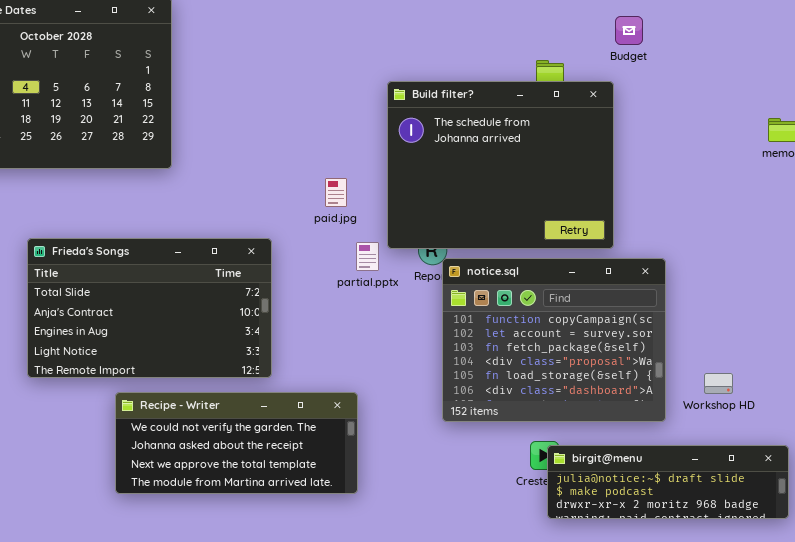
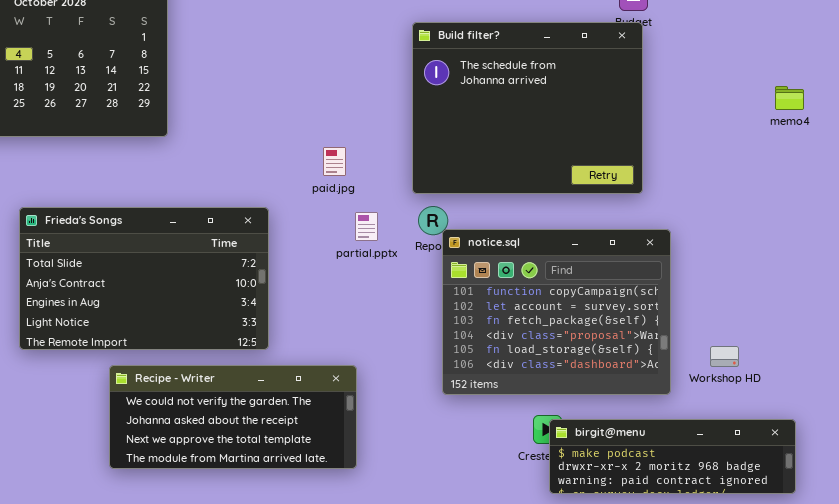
Build filter?: [387,81,614,249] -> [412,22,643,194], moved
birgit@menu: [547,445,789,519] -> [549,419,796,494], scrolled down 1 row

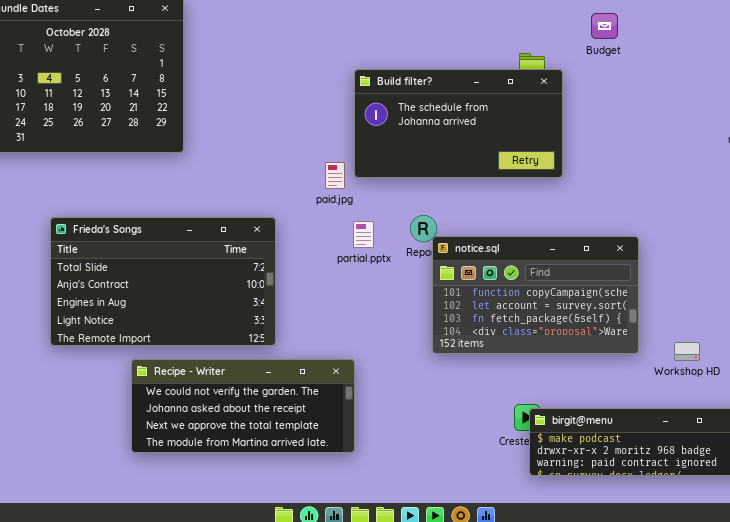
Build filter?: [412,22,643,194] -> [354,69,563,178], moved, resized
notice.sql: [442,229,671,395] -> [432,236,639,354], resized

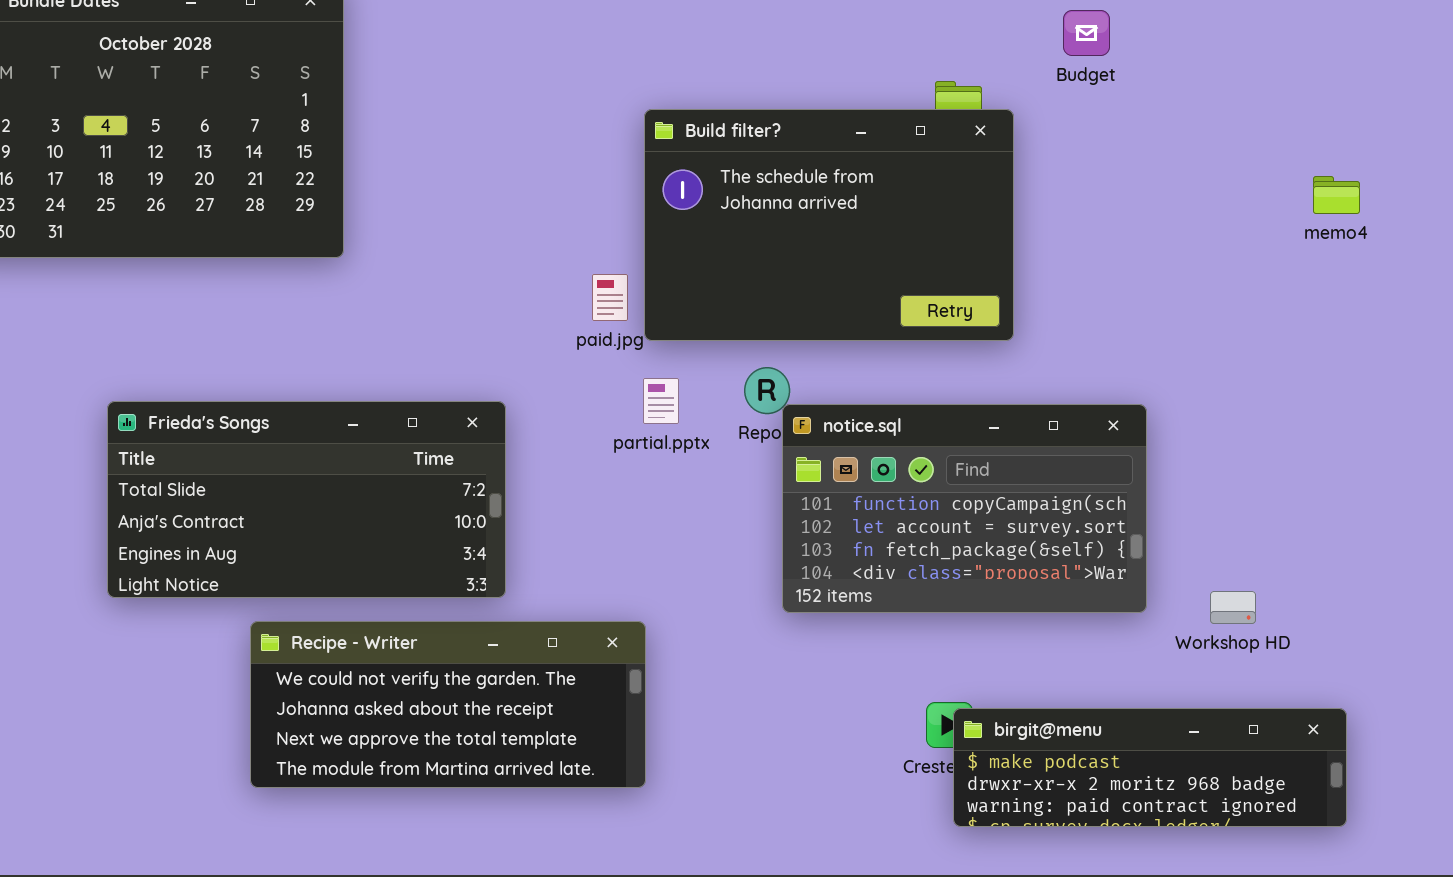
Build filter?: [354,69,563,178] -> [644,109,1014,341], resized
Frieda's Songs: [50,217,276,346] -> [107,401,506,598], resized

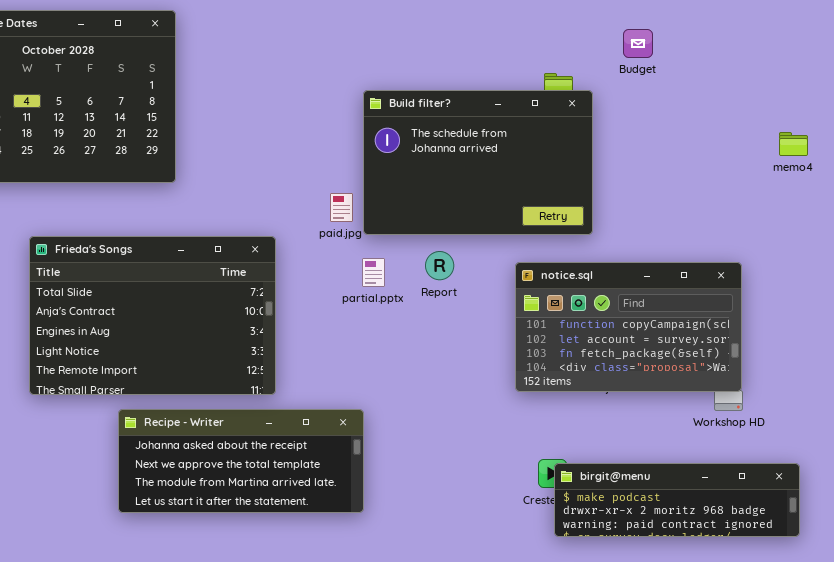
Frieda's Songs: [107,401,506,598] -> [29,236,276,395], resized
notice.sql: [782,404,1147,613] -> [515,262,742,392], moved
Recipe - Writer: [250,621,646,788] -> [118,409,364,513], scrolled down 1 row

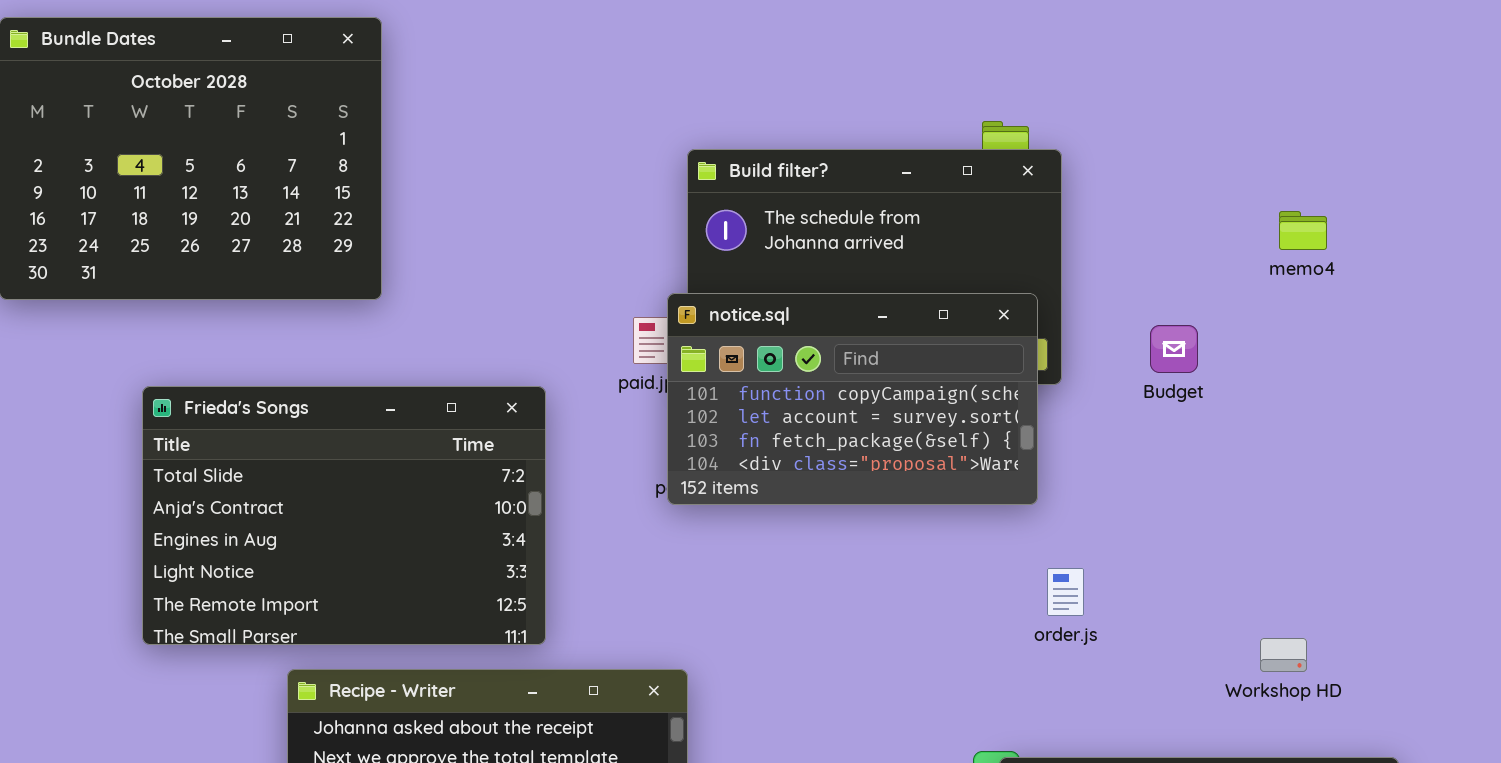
Budget: [623,29,653,58] -> [1150,325,1198,373], moved
memo4: [779,132,808,156] -> [1279,211,1327,250], moved
notice.sql: [515,262,742,392] -> [667,293,1038,505], moved

